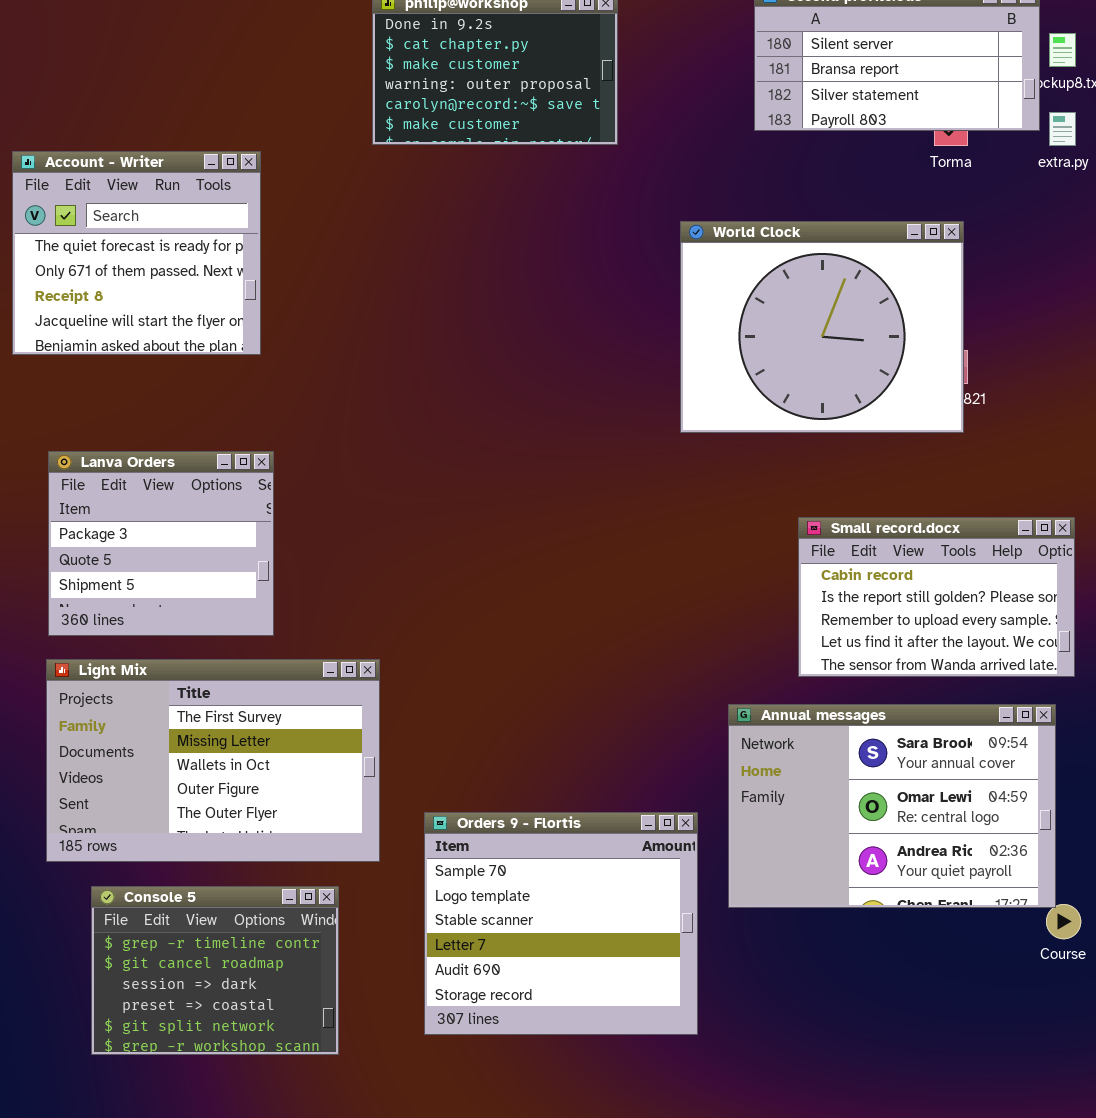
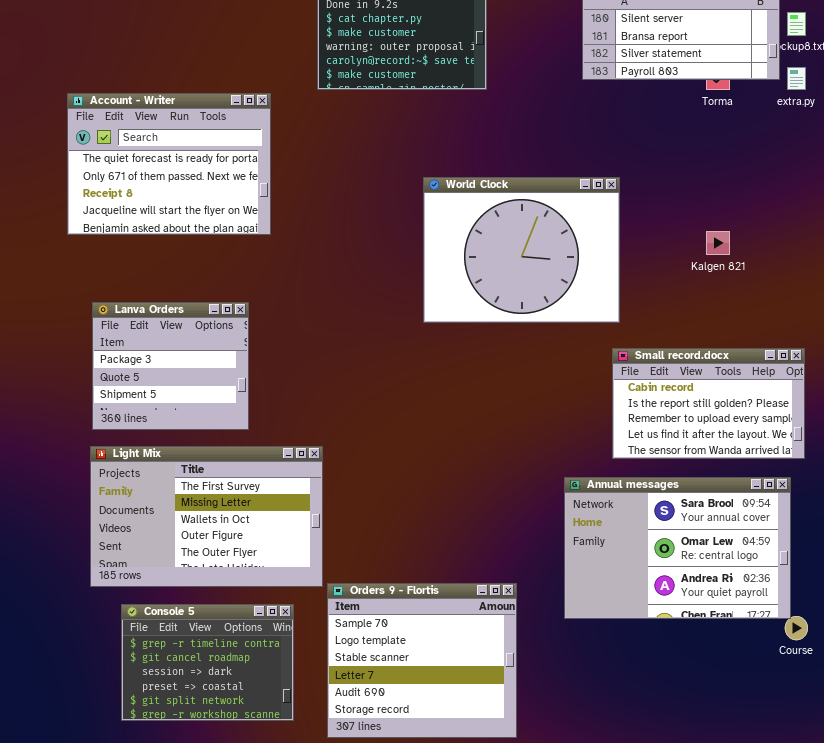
Account - Writer: [12,151,261,355] -> [67,93,271,235], resized
World Clock: [680,221,964,433] -> [423,177,620,323], moved
Orders 9 - Flortis: [424,812,698,1035] -> [327,583,517,738], moved

